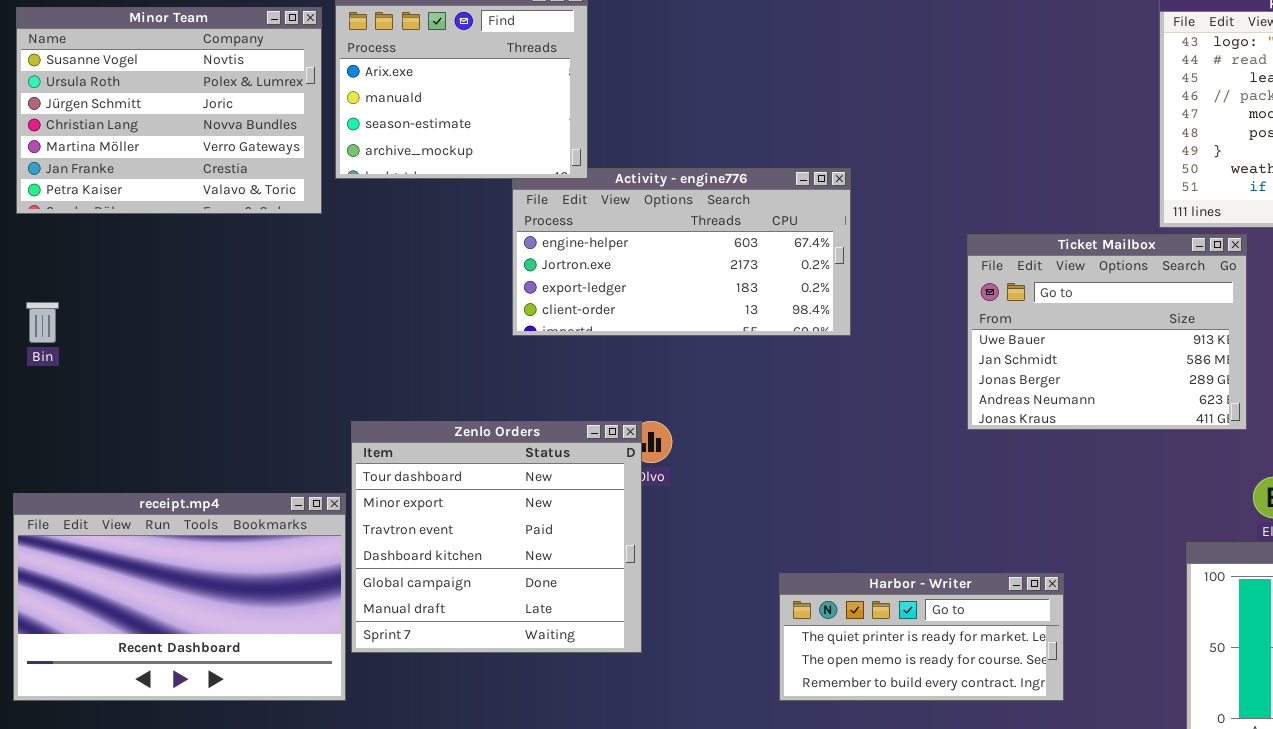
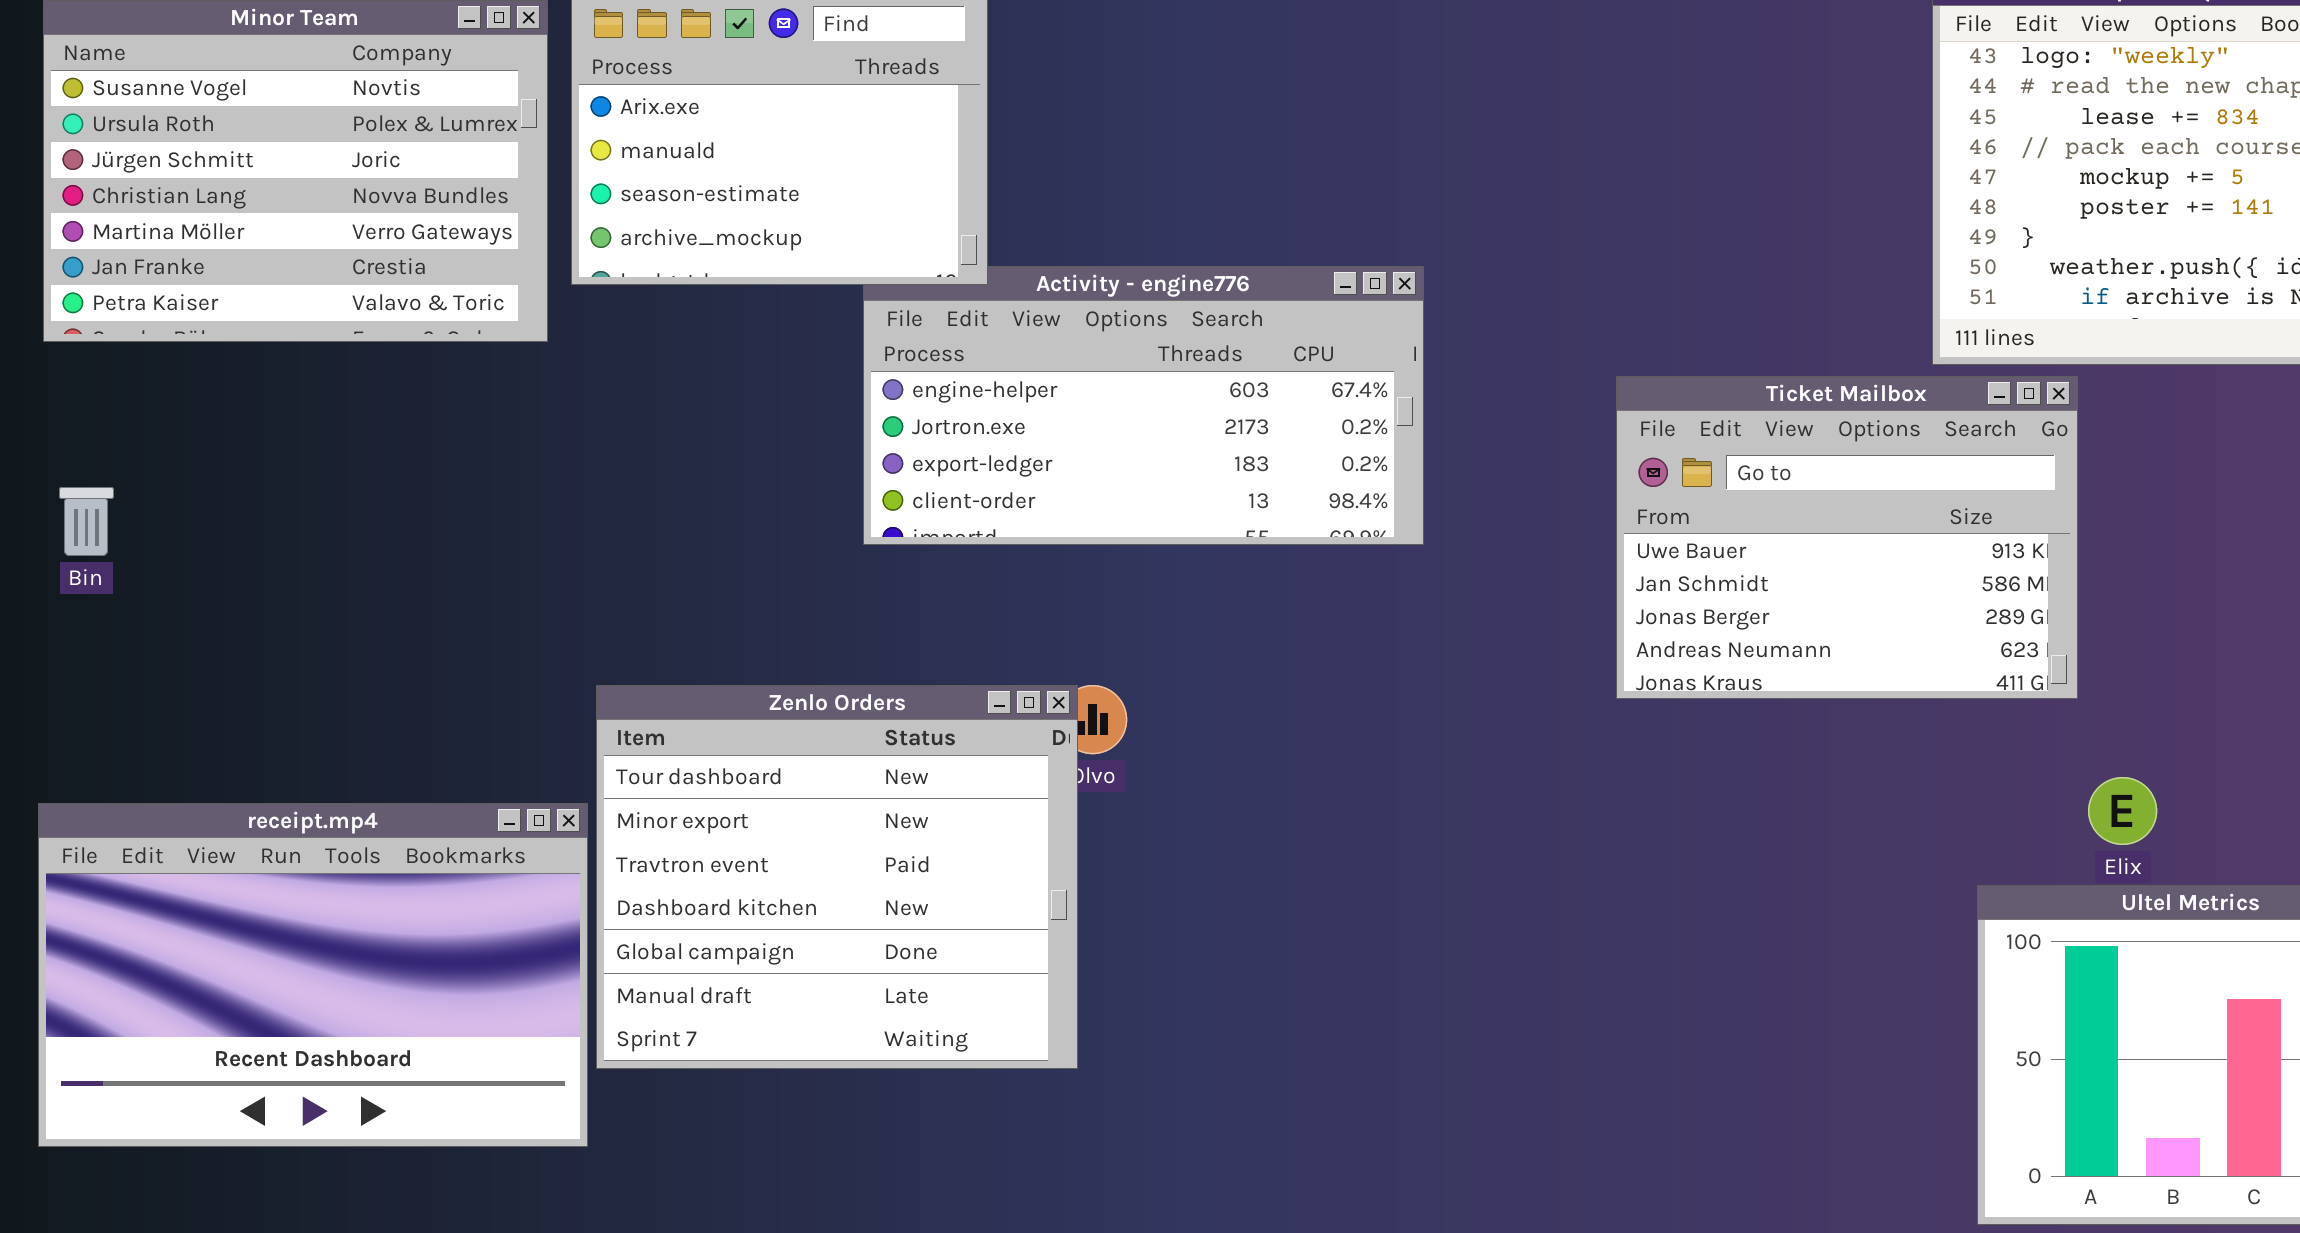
Harbor - Writer: [779,573,1064,701] -> none, closed

